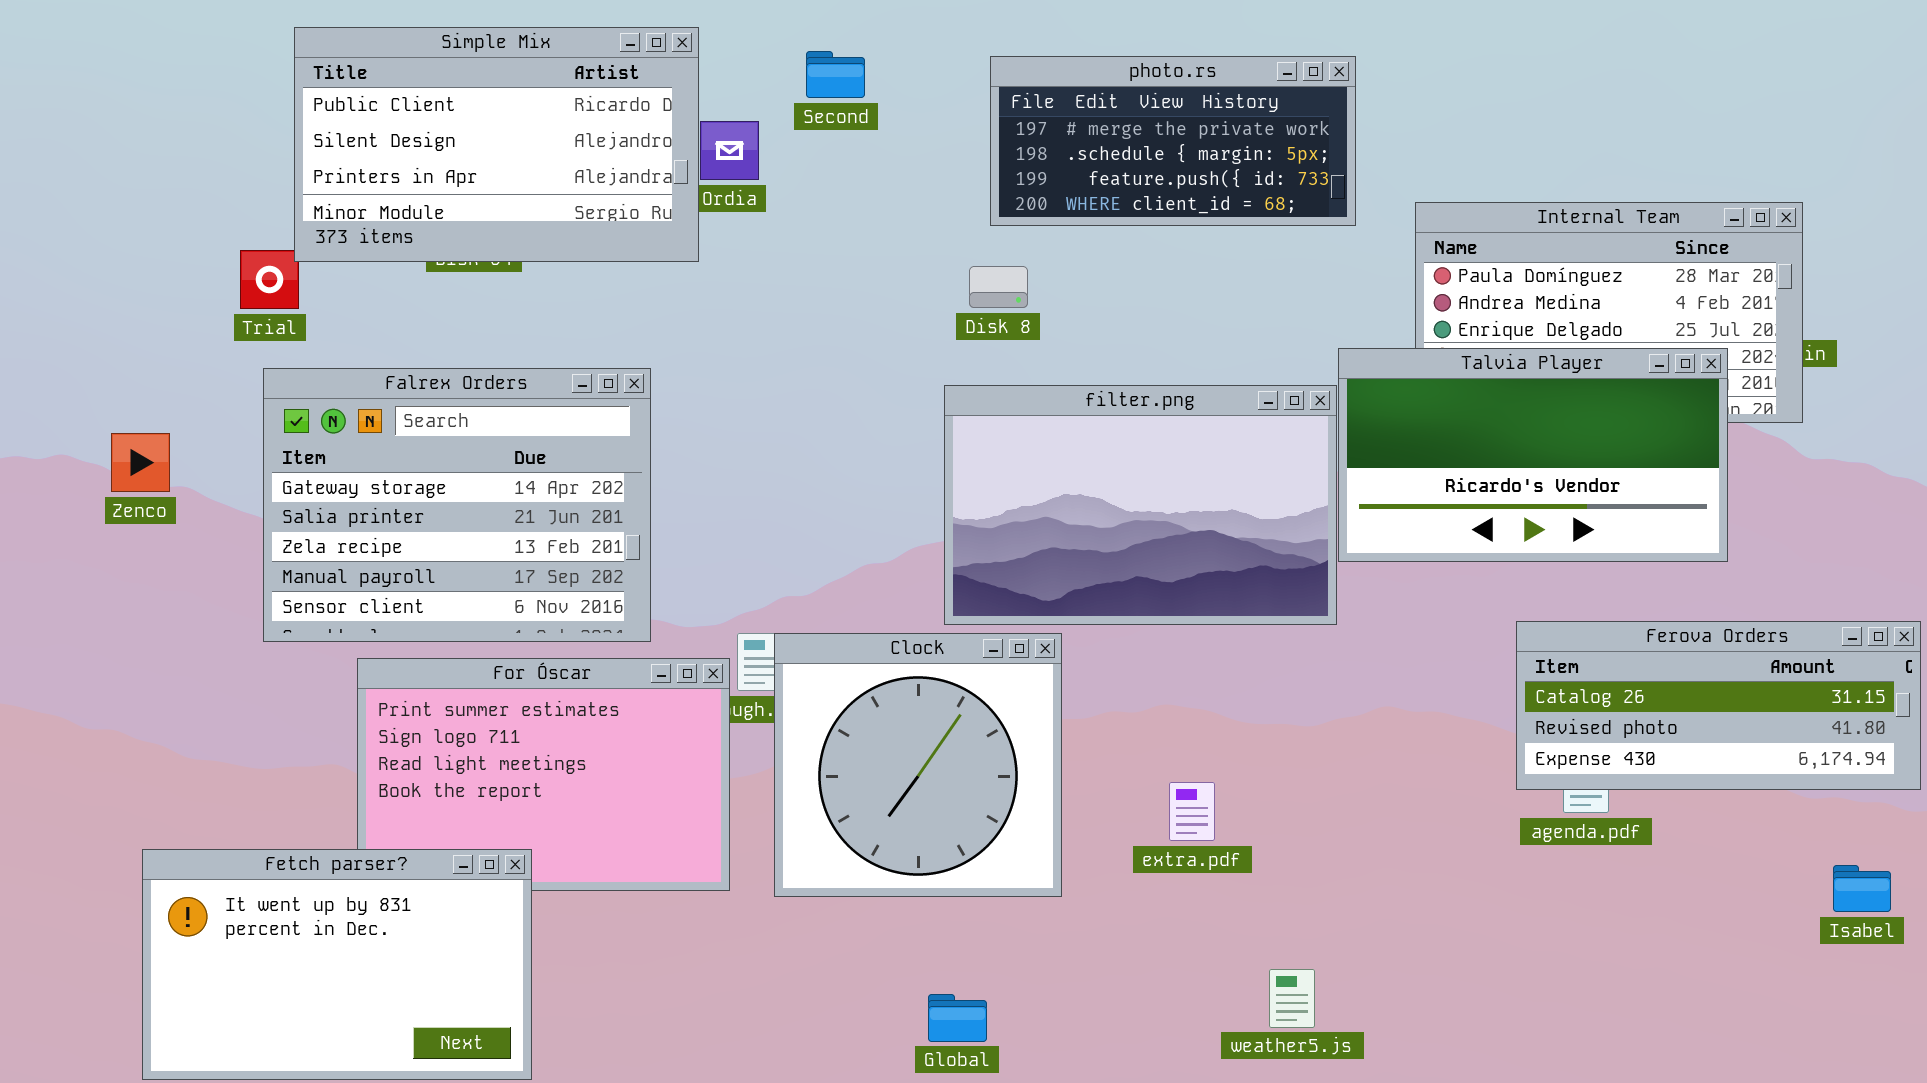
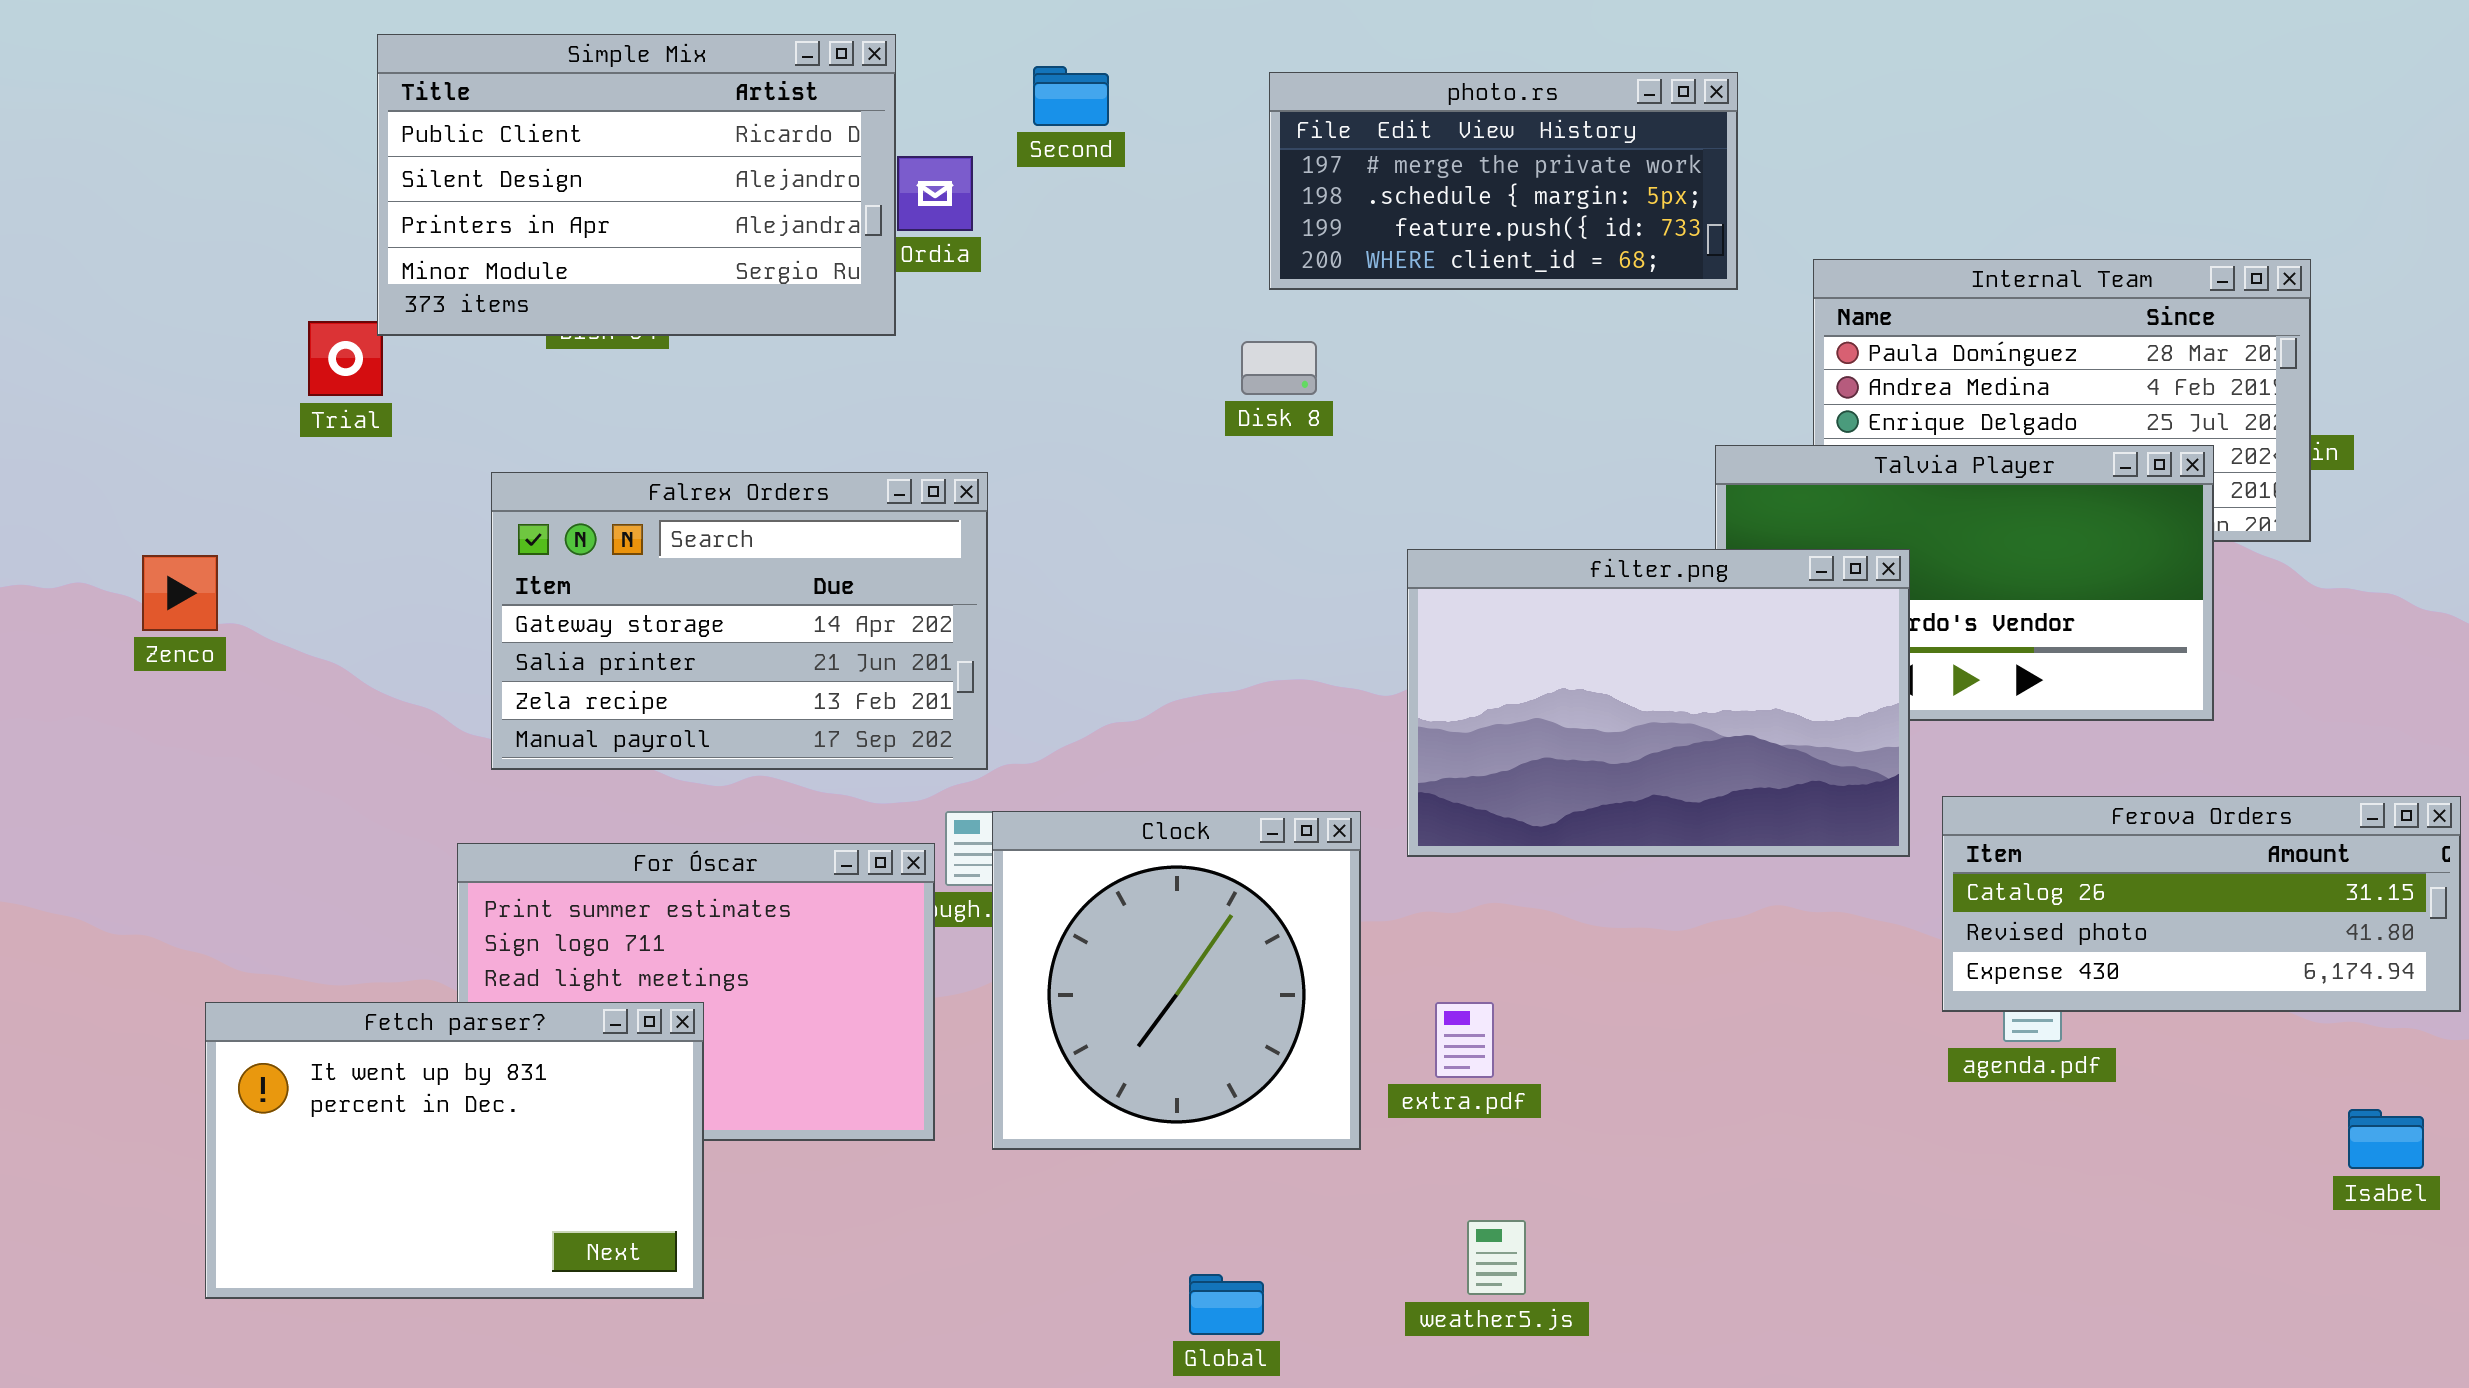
Falrex Orders: [263,368,651,642] -> [491,472,988,770], moved, resized
filter.png: [944,385,1337,625] -> [1407,549,1910,857], moved
extra.pdf: [1169,782,1215,841] -> [1435,1002,1494,1078], moved
Fetch parser?: [142,849,532,1080] -> [205,1002,704,1299], moved
weather5.js: [1269,969,1315,1028] -> [1467,1220,1526,1295], moved

